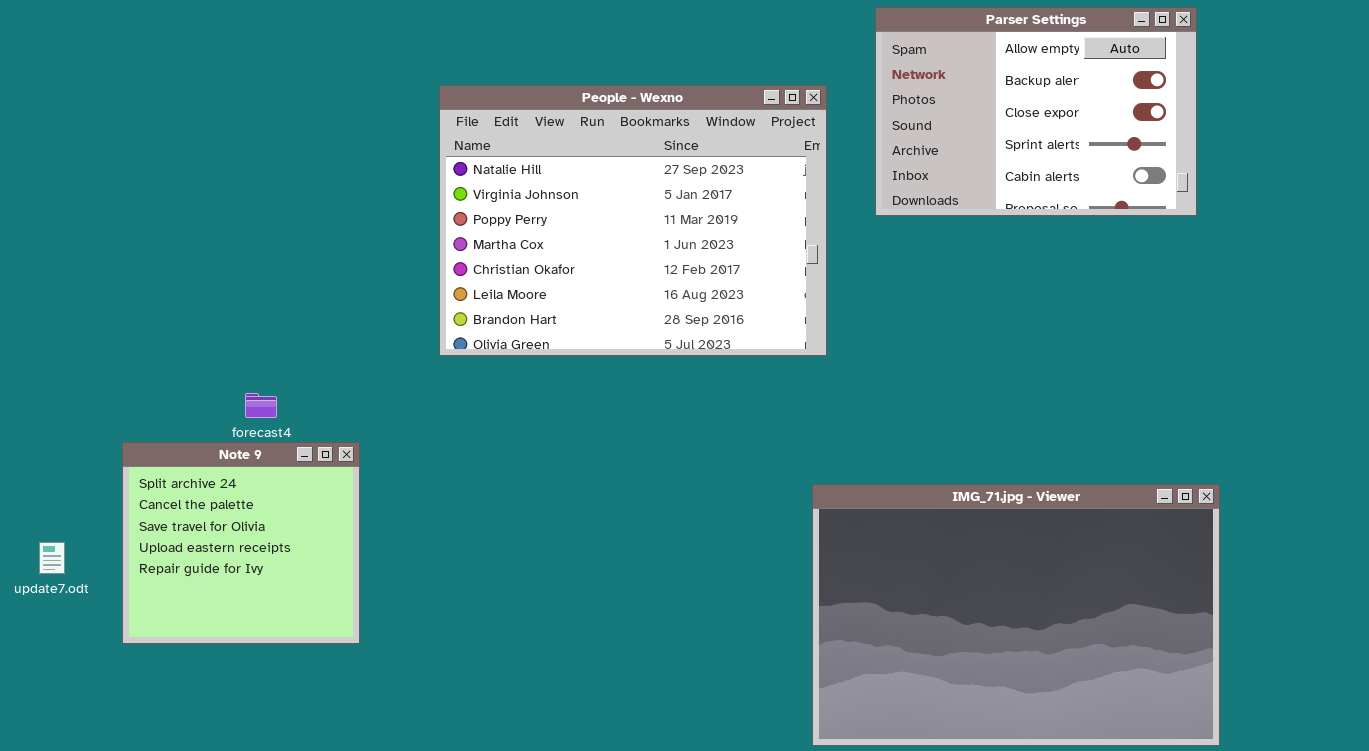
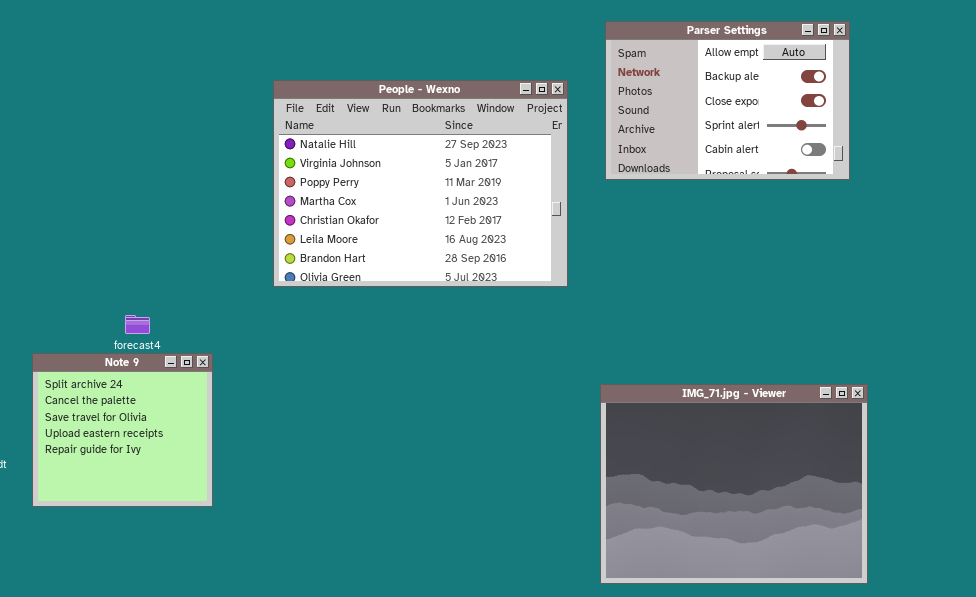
IMG_71.jpg - Viewer: [812,484,1220,746] -> [600,384,868,584], resized

